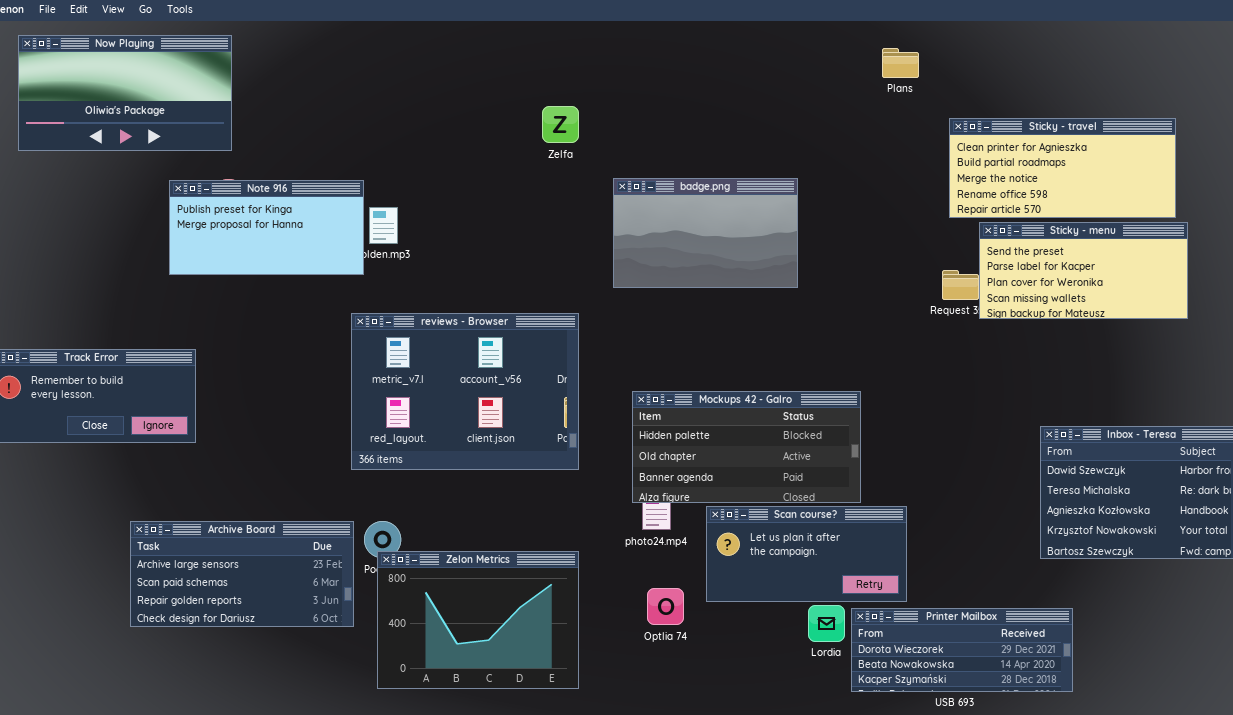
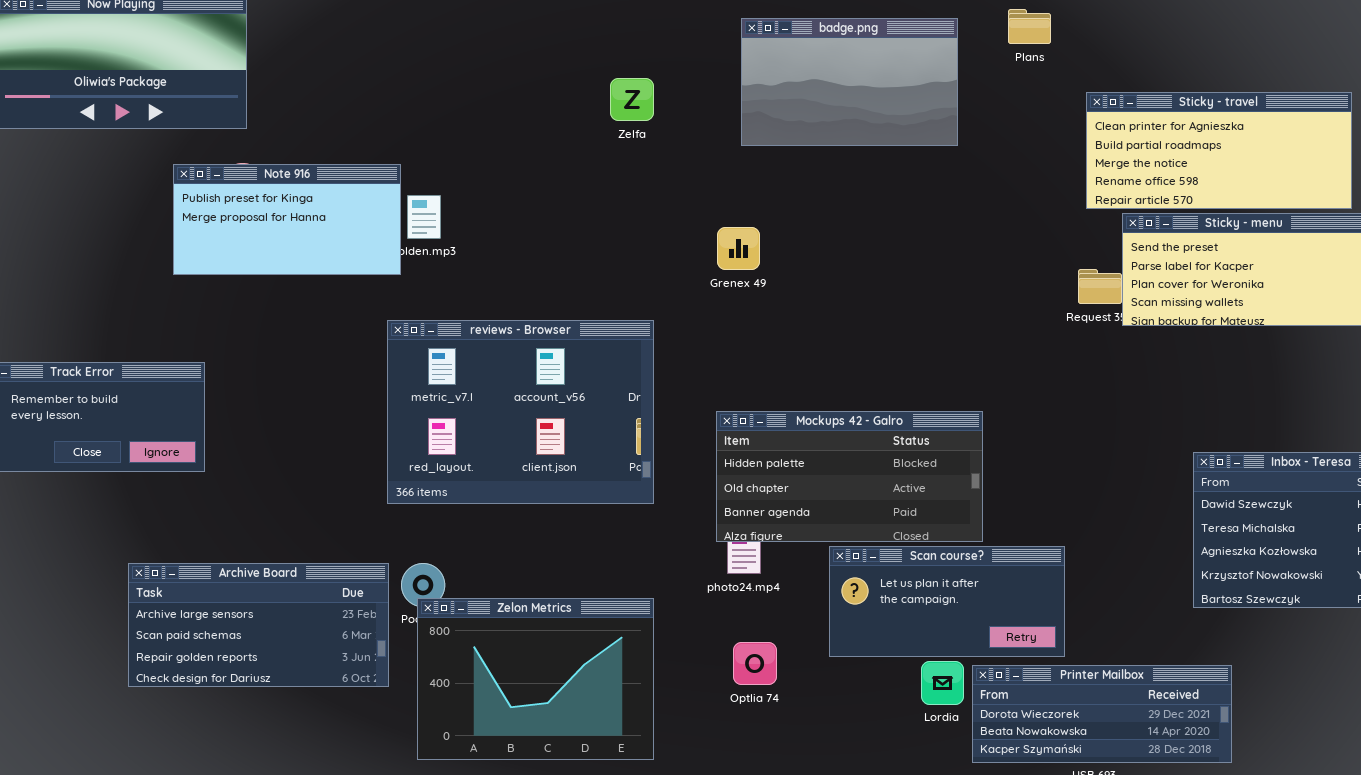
badge.png: [613,178,798,288] -> [741,18,958,146], moved
Scan course?: [706,506,907,602] -> [829,546,1065,657], moved

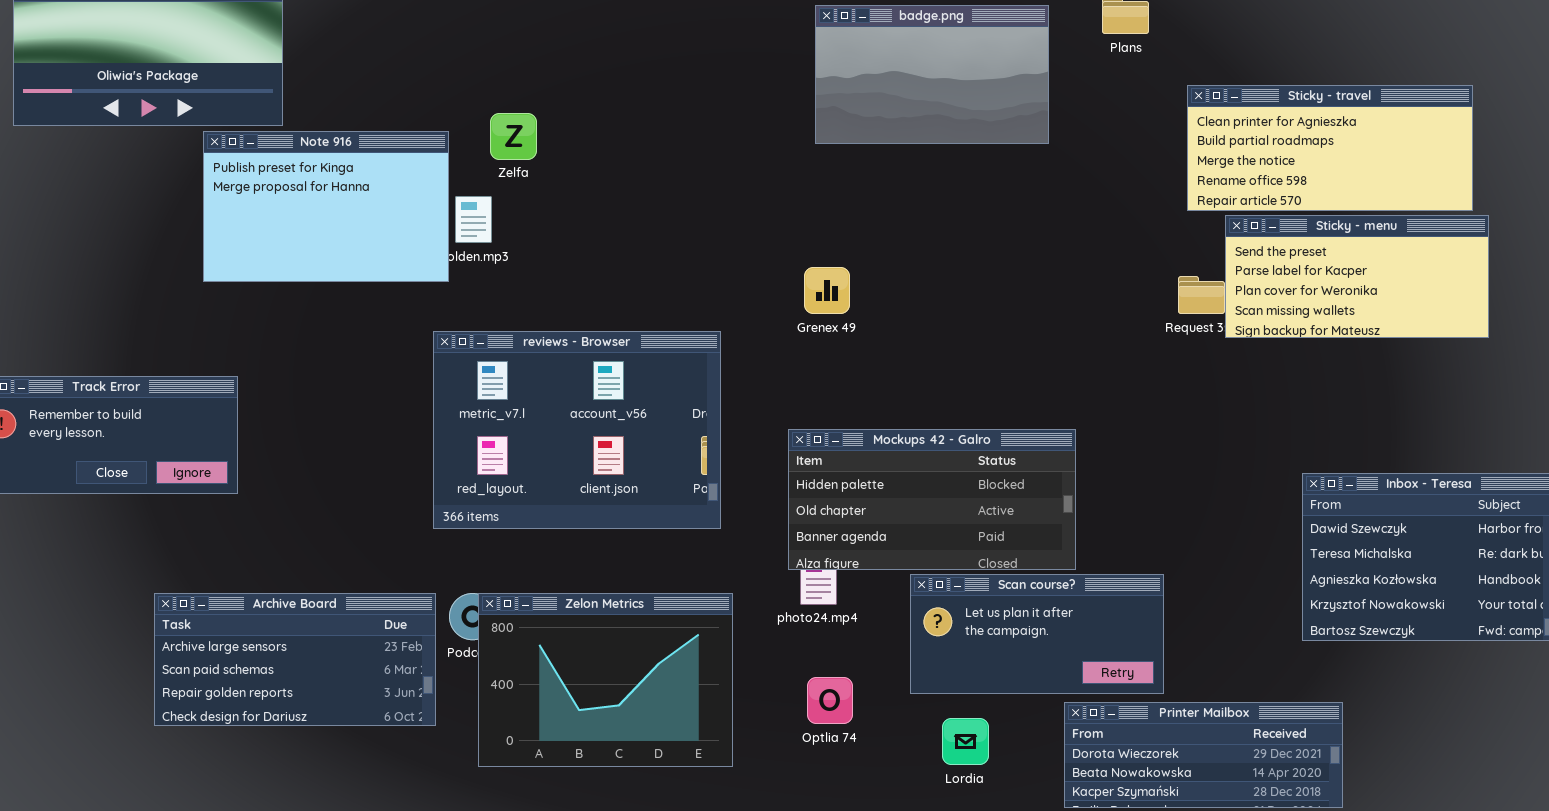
Zelfa: [610,78,654,121] -> [490,113,537,160], moved
Note 916: [173,164,401,275] -> [203,131,449,282], resized
Grenex 49: [717,227,760,270] -> [804,267,850,314], moved
Zelon Metrics: [417,598,654,760] -> [478,593,733,767], moved
Lordia: [921,661,964,705] -> [942,718,989,765], moved

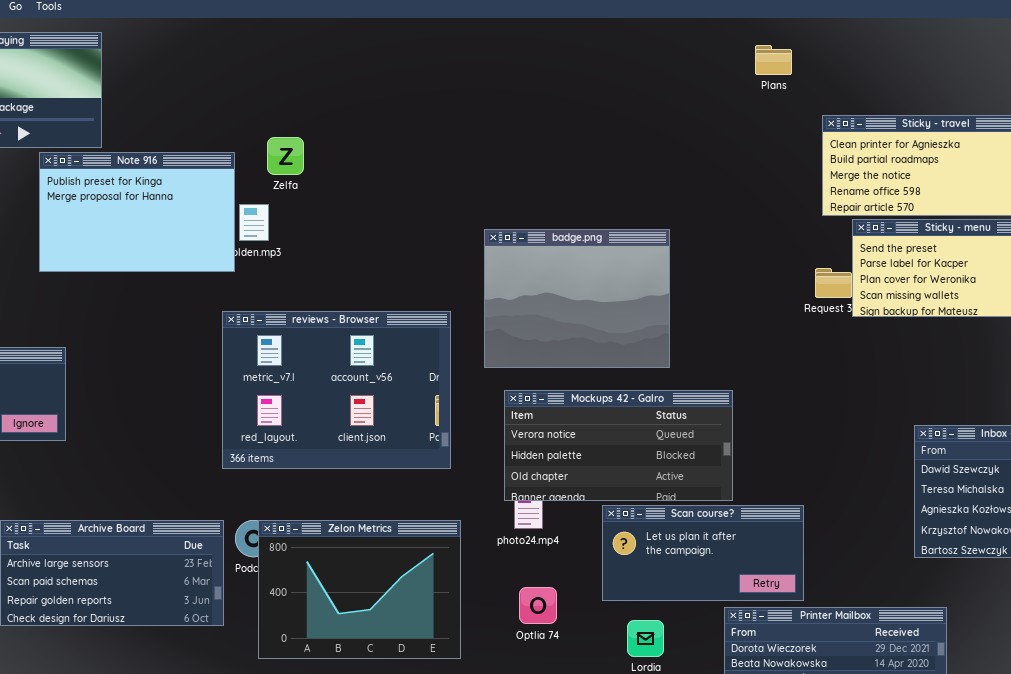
badge.png: [815,5,1049,144] -> [484,229,670,368], moved, resized
Mockups 42 - Galro: [788,429,1076,570] -> [504,390,733,501], scrolled up 1 row

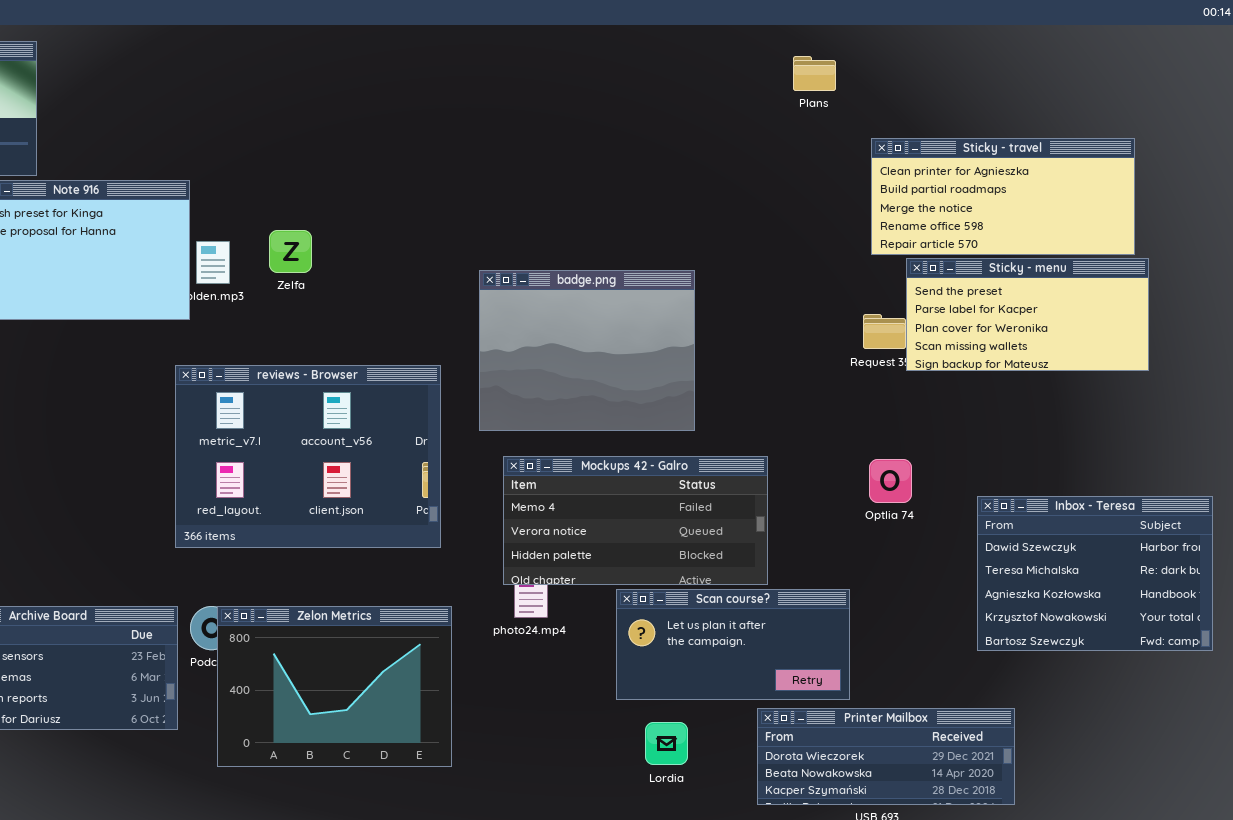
Zelfa: [267,137,304,175] -> [269,230,312,273], moved
Mockups 42 - Galro: [504,390,733,501] -> [503,456,768,585], scrolled up 1 row
Optlia 74: [519,587,557,624] -> [869,459,912,503], moved

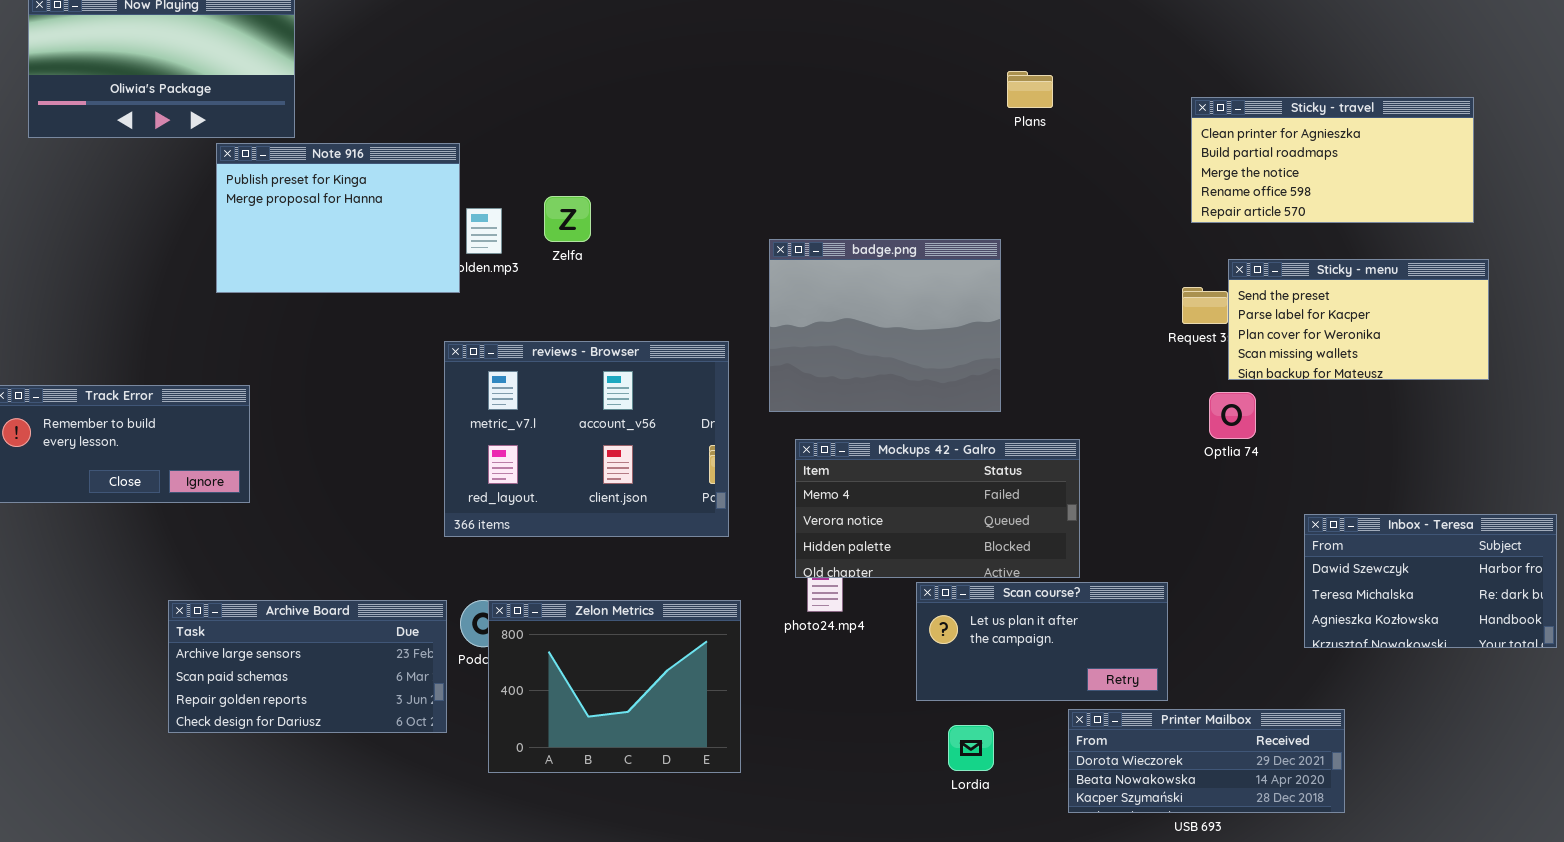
Plans: [793,56,836,91] -> [1007,71,1053,108], moved
Sticky - menu: [906,258,1149,371] -> [1228,259,1489,380], moved
Optlia 74: [869,459,912,503] -> [1209,392,1256,439], moved
Inbox - Teresa: [977,496,1213,651] -> [1304,514,1557,648], resized

